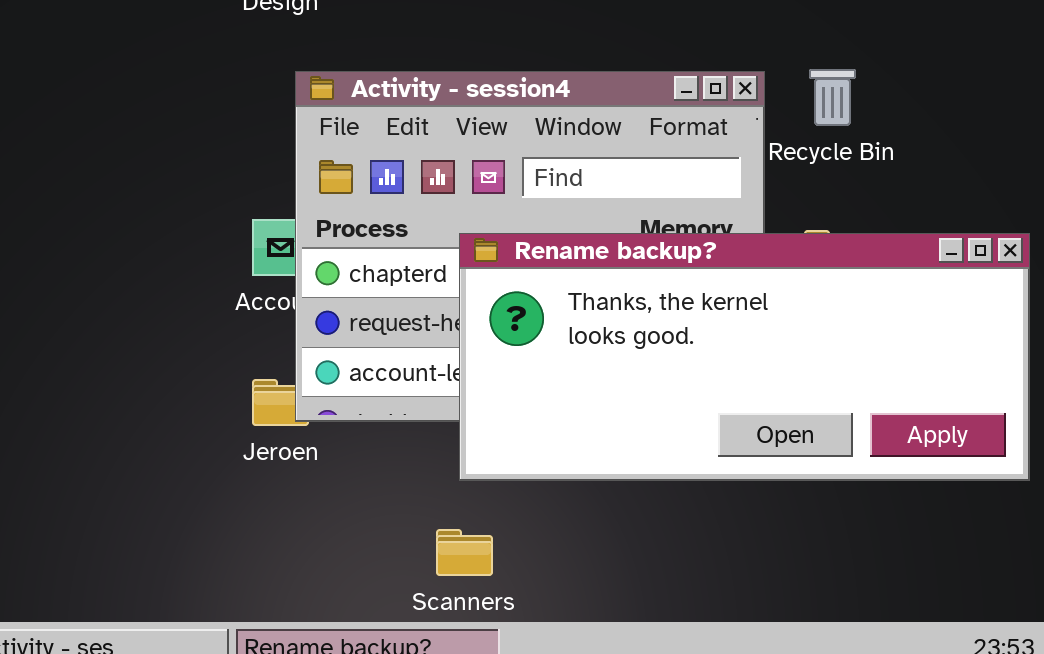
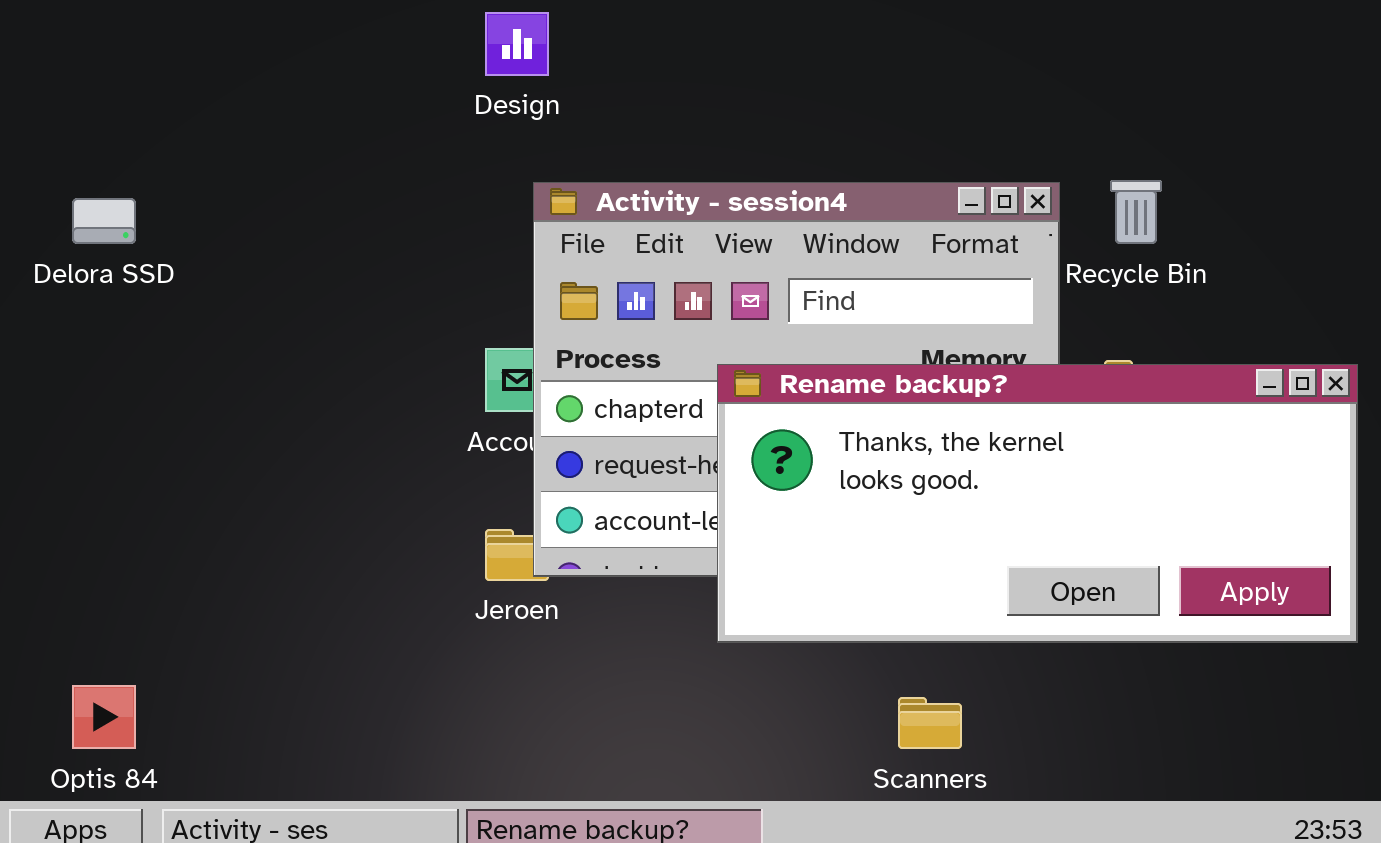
Scanners: [436,529,493,576] -> [898,697,962,749], moved

